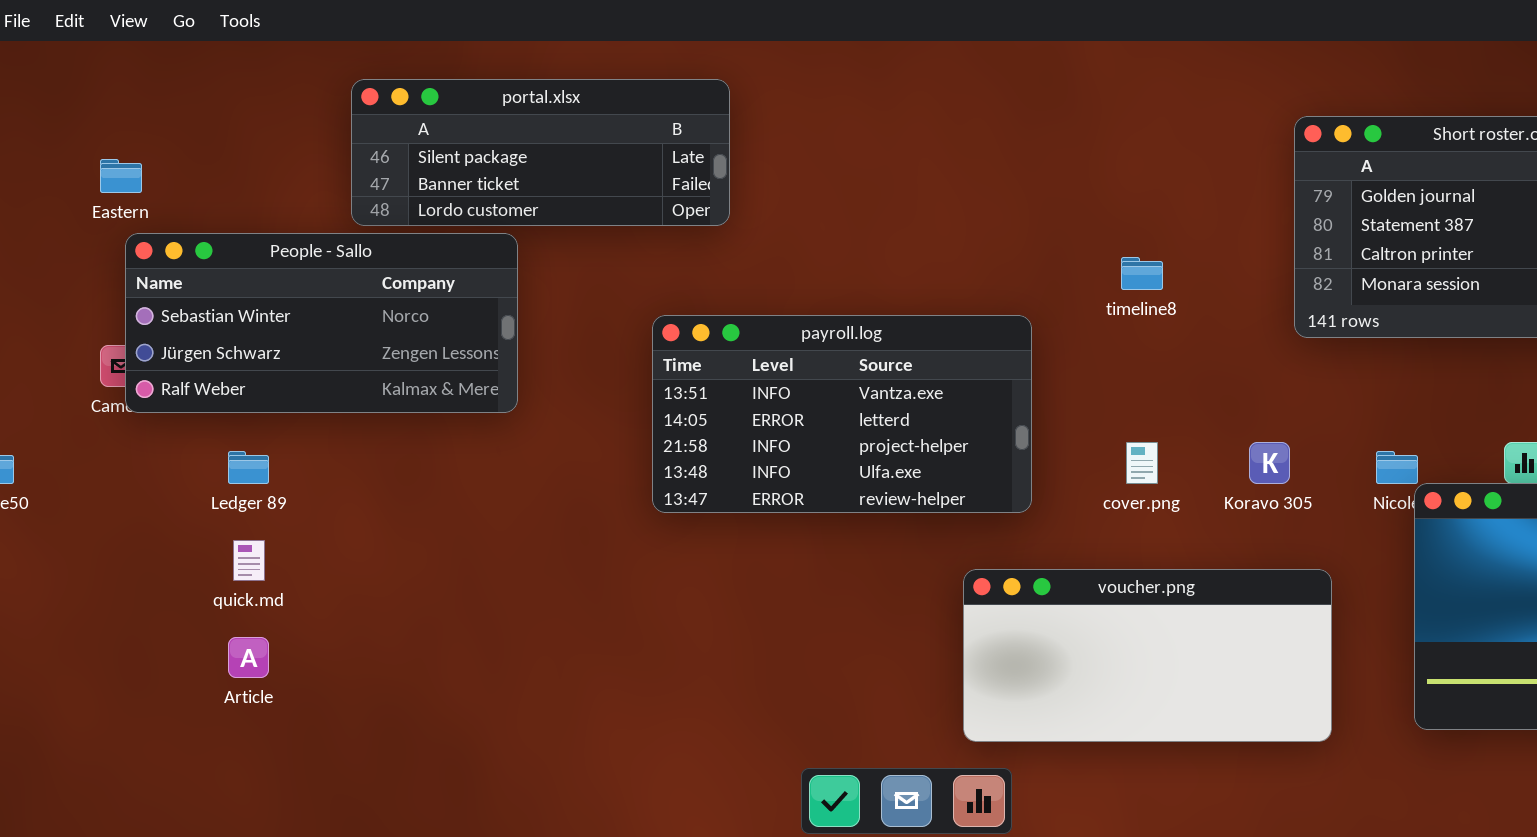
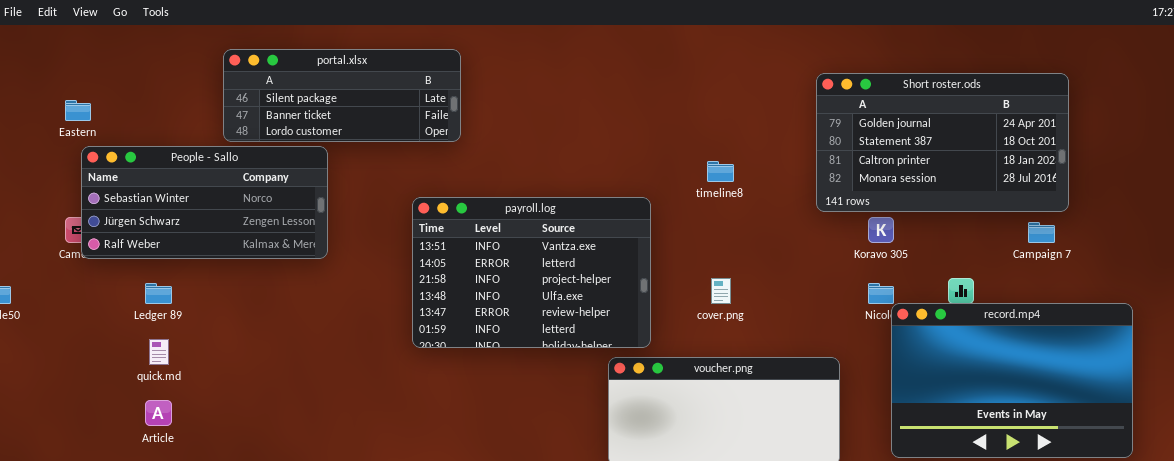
payroll.log: [652,315,1032,513] -> [412,197,651,348], resized
Koravo 305: [1249,442,1290,484] -> [868,217,894,243], moved

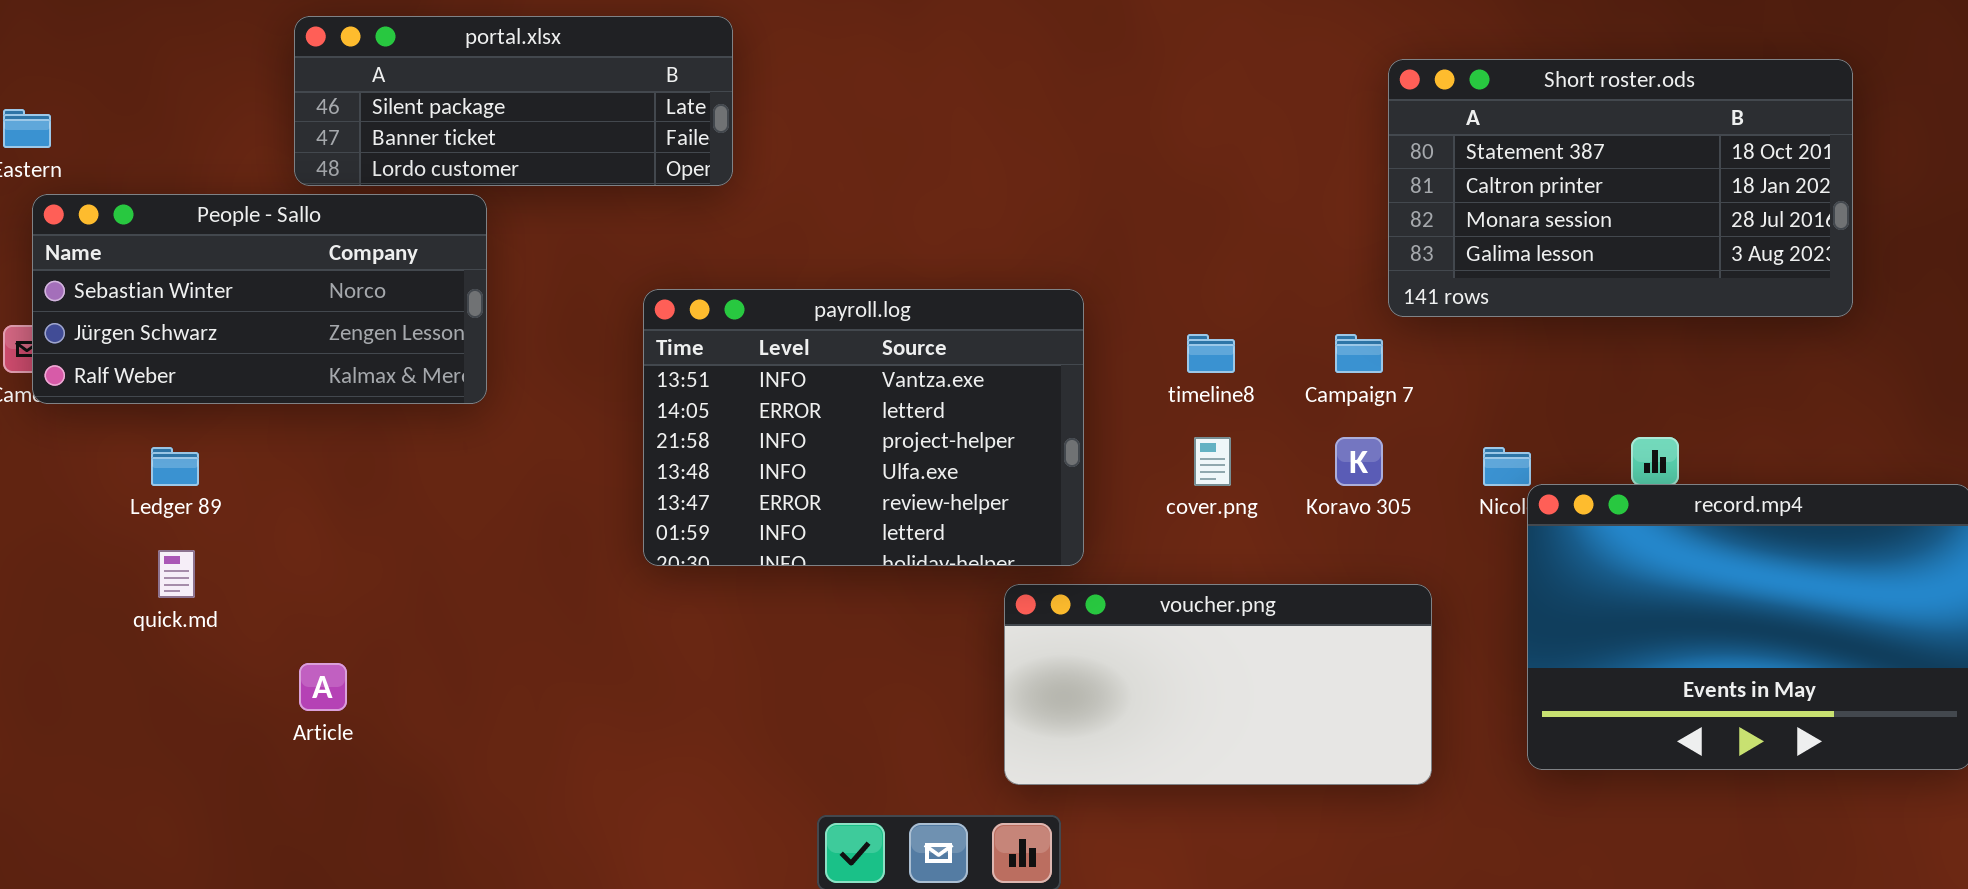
Short roster.ods: [816,73,1069,212] -> [1388,59,1853,317], scrolled down 1 row
timeline8: [707,161,734,182] -> [1187,334,1235,373], moved
Koravo 305: [868,217,894,243] -> [1335,437,1383,486], moved
Campaign 7: [1028,222,1055,243] -> [1335,334,1383,373], moved
Article: [145,400,172,426] -> [299,663,347,711], moved

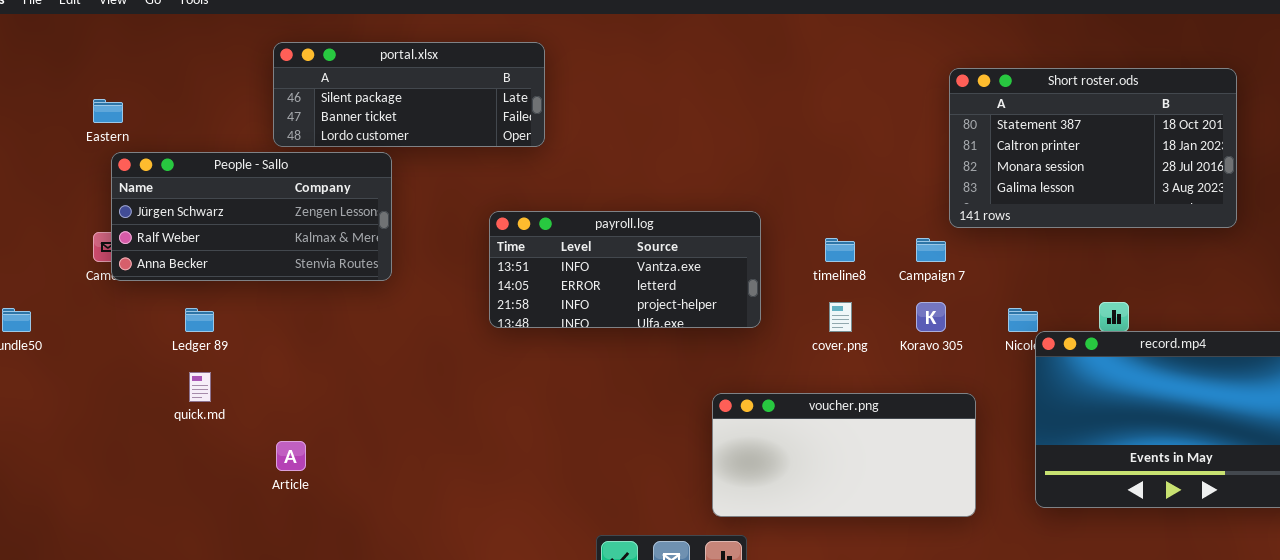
People - Sallo: [32,194,487,404] -> [111,152,392,281], scrolled down 1 row
payroll.log: [643,289,1084,566] -> [489,211,761,328], resized

